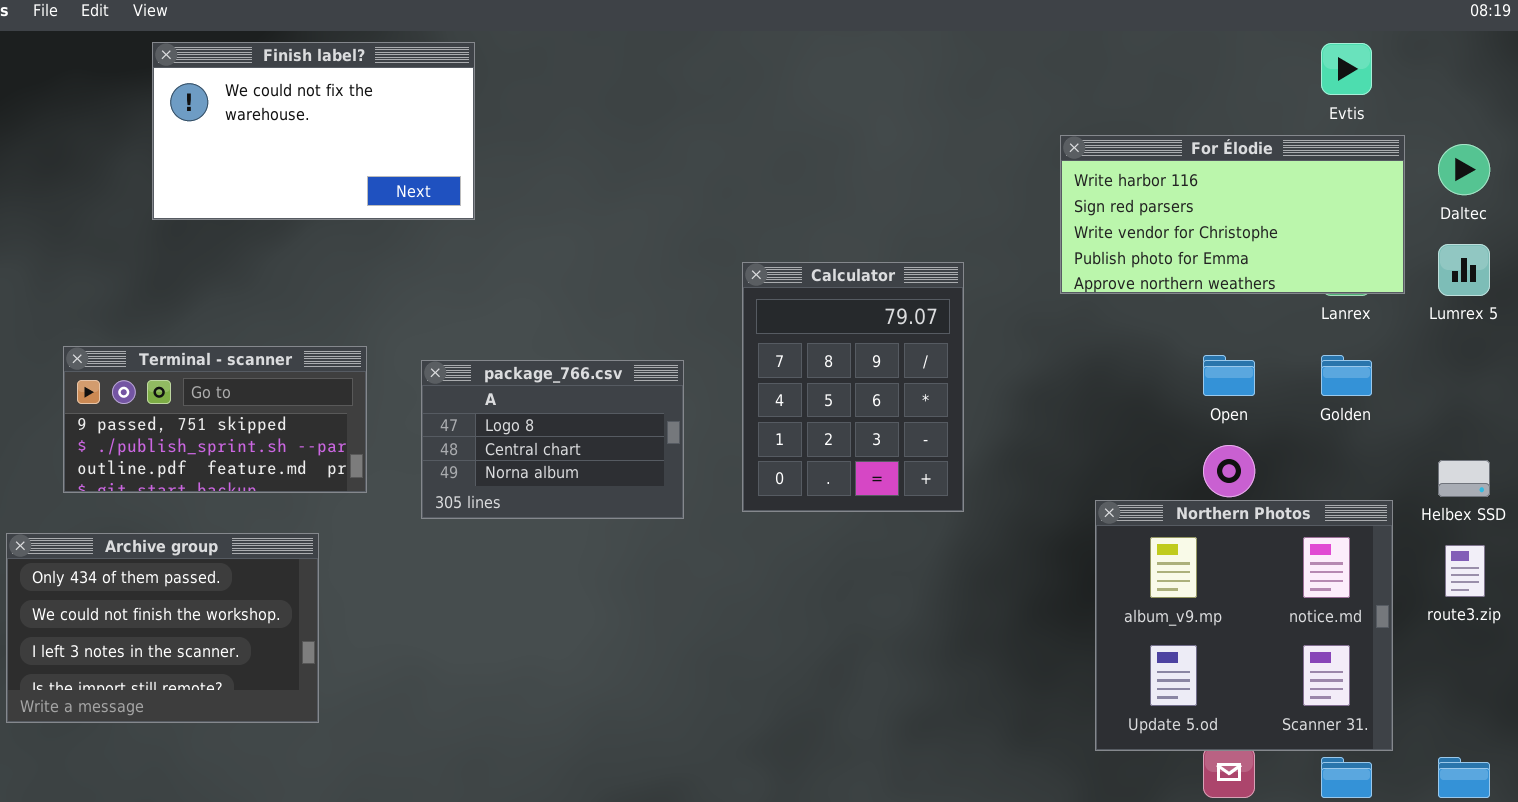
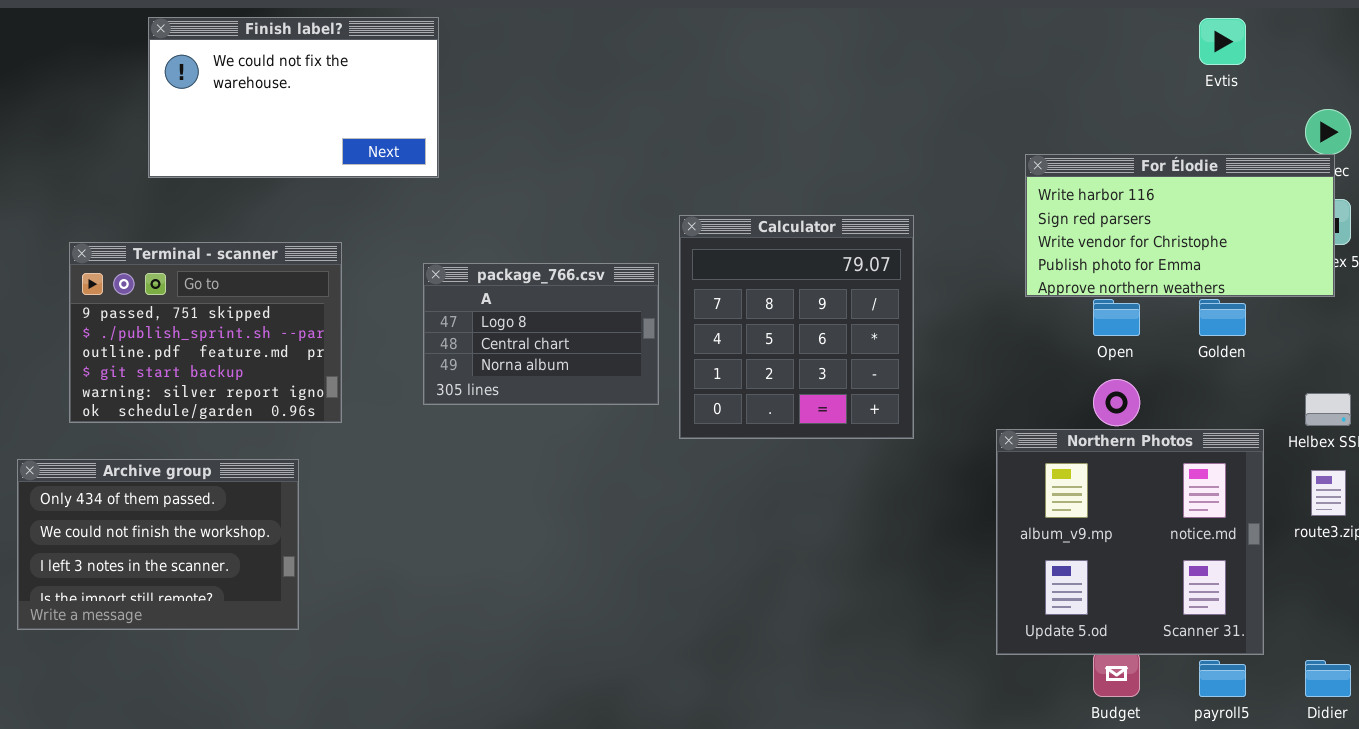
For Élodie: [1060,135,1405,294] -> [1025,154,1335,297], moved
Calculator: [742,262,964,512] -> [679,215,914,439], resized
Terminal - scanner: [63,346,367,493] -> [69,242,342,423], resized
package_766.csv: [421,360,684,519] -> [423,263,659,405], moved

